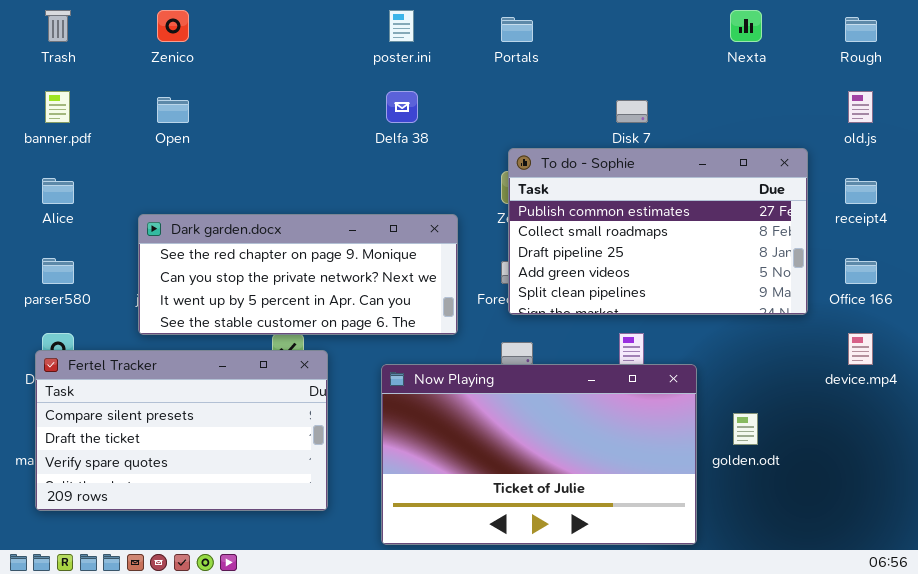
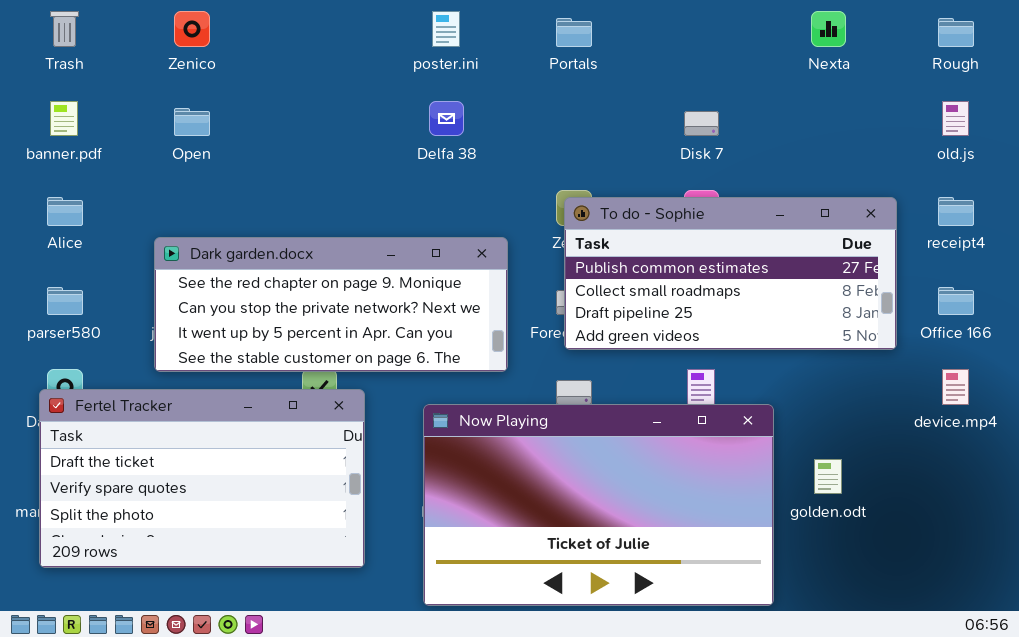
To do - Sophie: [508,148,808,315] -> [564,197,897,350], resized
Fertel Tracker: [35,350,328,511] -> [39,389,365,568], scrolled down 1 row

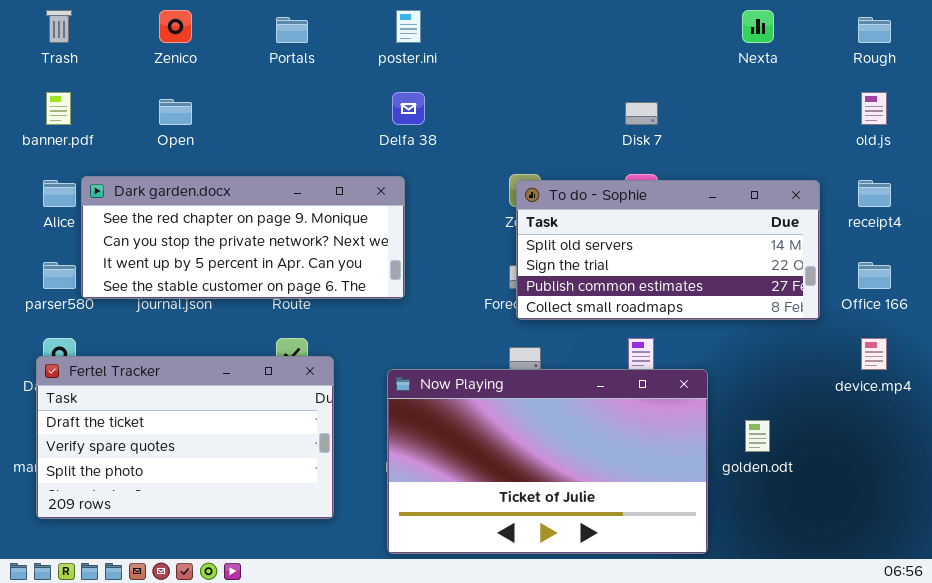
Portals: [556,18,592,47] -> [276,17,308,43], moved
To do - Sophie: [564,197,897,350] -> [516,180,820,320], scrolled up 2 rows
Dark garden.docx: [154,237,508,372] -> [81,176,405,299], moved

